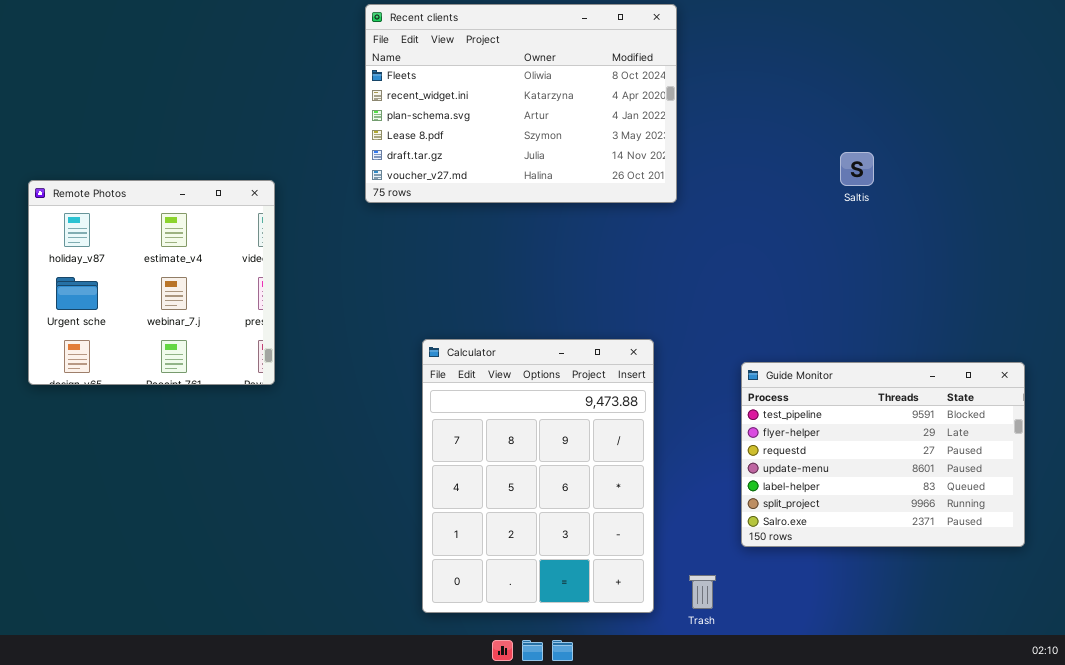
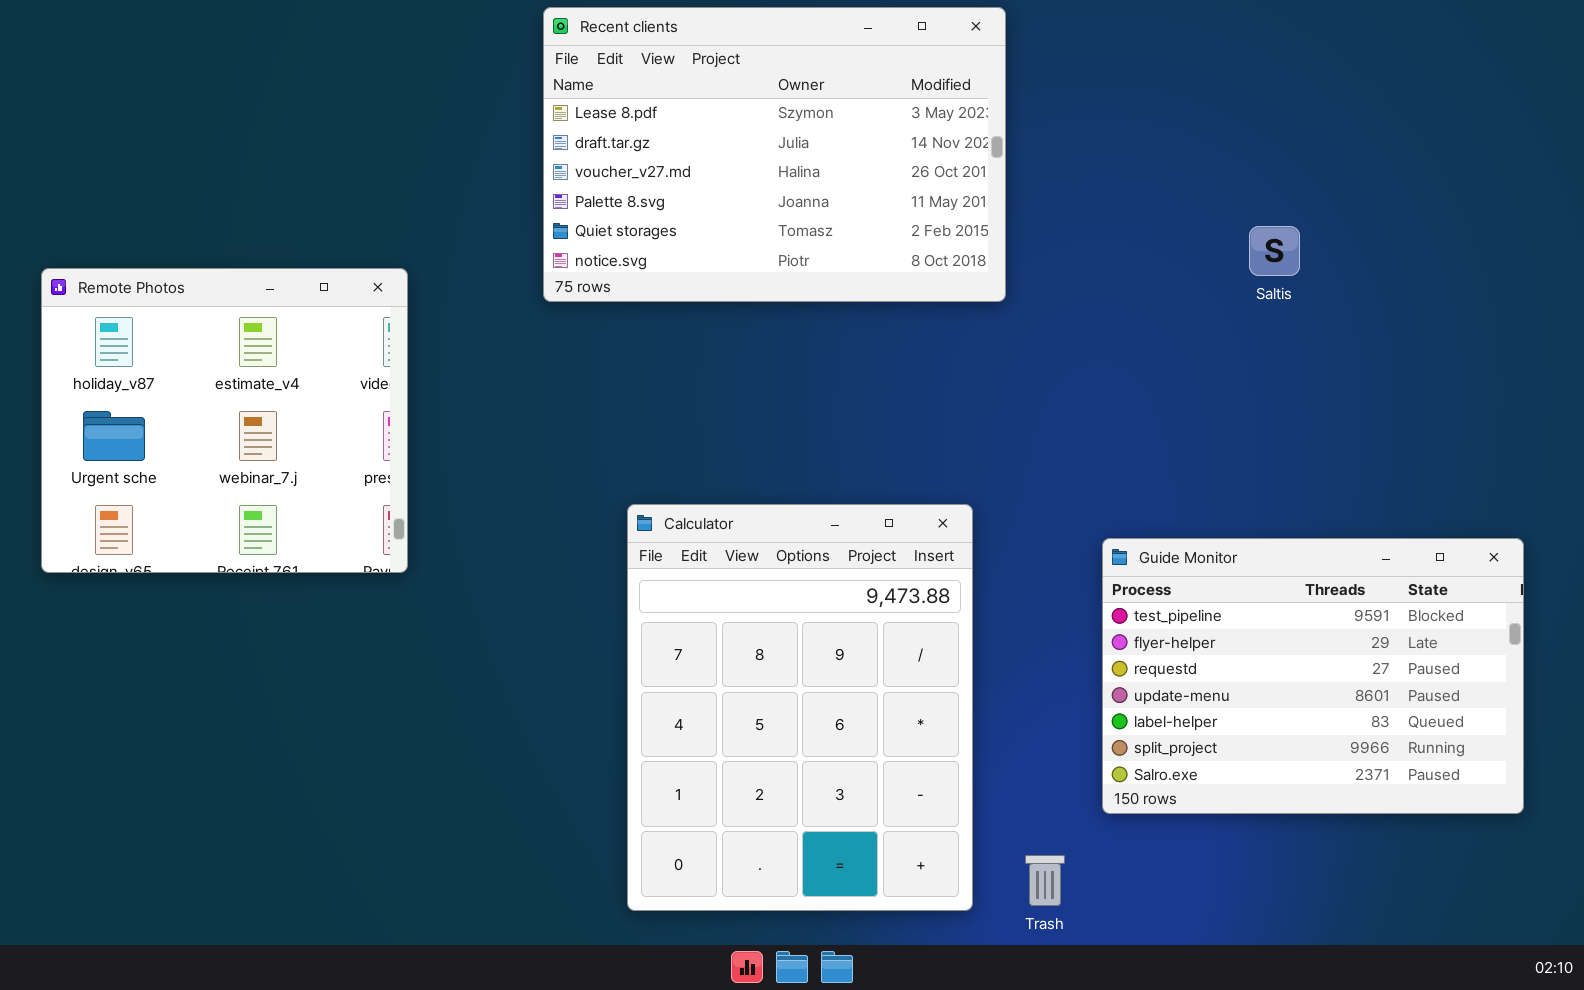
Recent clients: [365,4,677,203] -> [543,7,1006,302], scrolled down 3 rows

